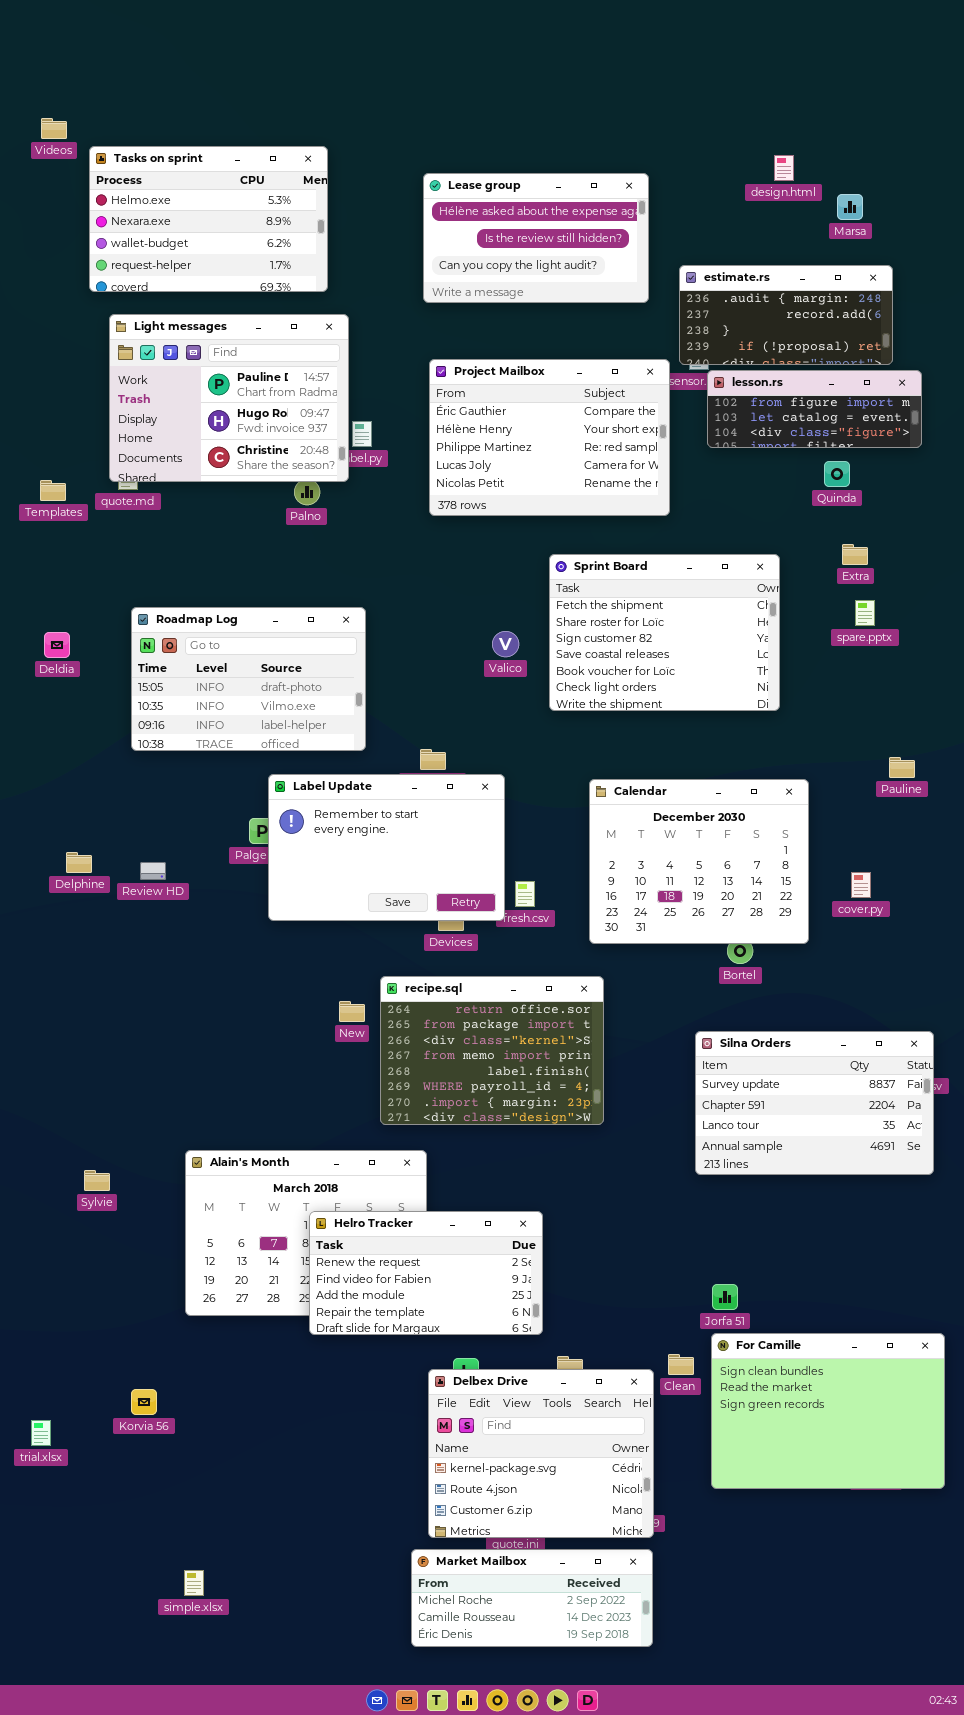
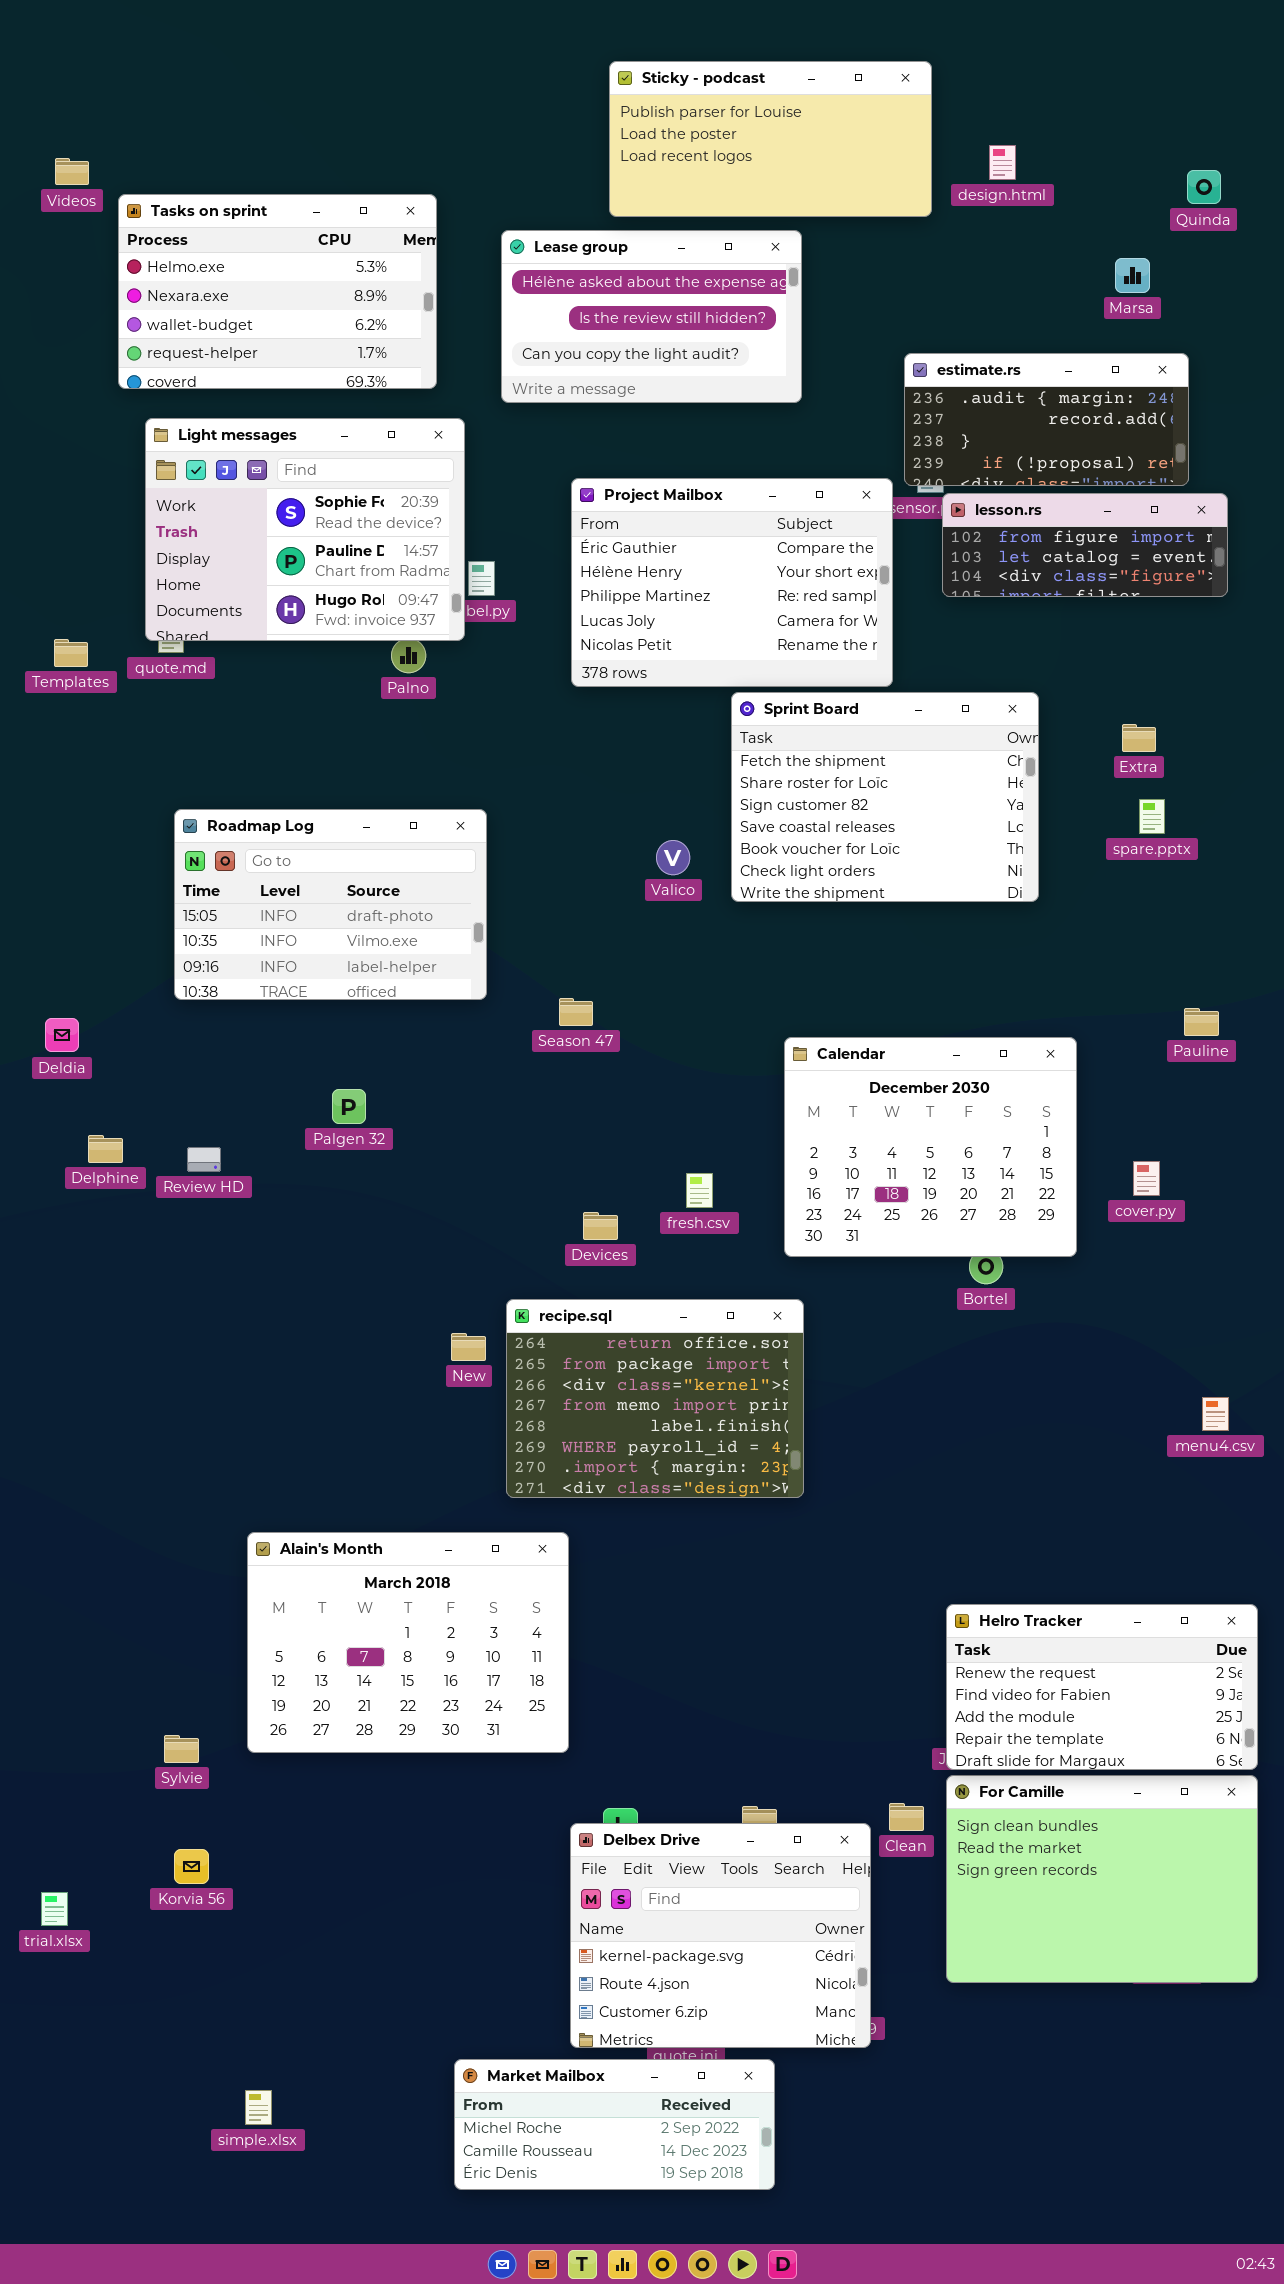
Sticky - podcast: none -> [609,61,932,217], opened
design.html: [774,155,794,181] -> [989,145,1016,180], moved
Lease group: [423,173,649,303] -> [501,230,802,403], moved
Light messages: [109,314,349,482] -> [145,418,465,641], scrolled up 1 row
Quinda: [824,461,850,487] -> [1187,170,1221,204], moved
Sprint Board: [549,554,780,711] -> [731,692,1039,902], moved
Deldia: [44,632,70,658] -> [45,1018,79,1052], moved
Label Update: [268,774,505,921] -> none, closed
Silna Orders: [695,1031,934,1175] -> none, closed
Sylvie: [84,1170,110,1191] -> [164,1735,199,1763], moved
Helro Tracker: [309,1211,543,1335] -> [946,1604,1258,1770], moved
Market Mailbox: [411,1549,653,1647] -> [454,2059,775,2190], moved

